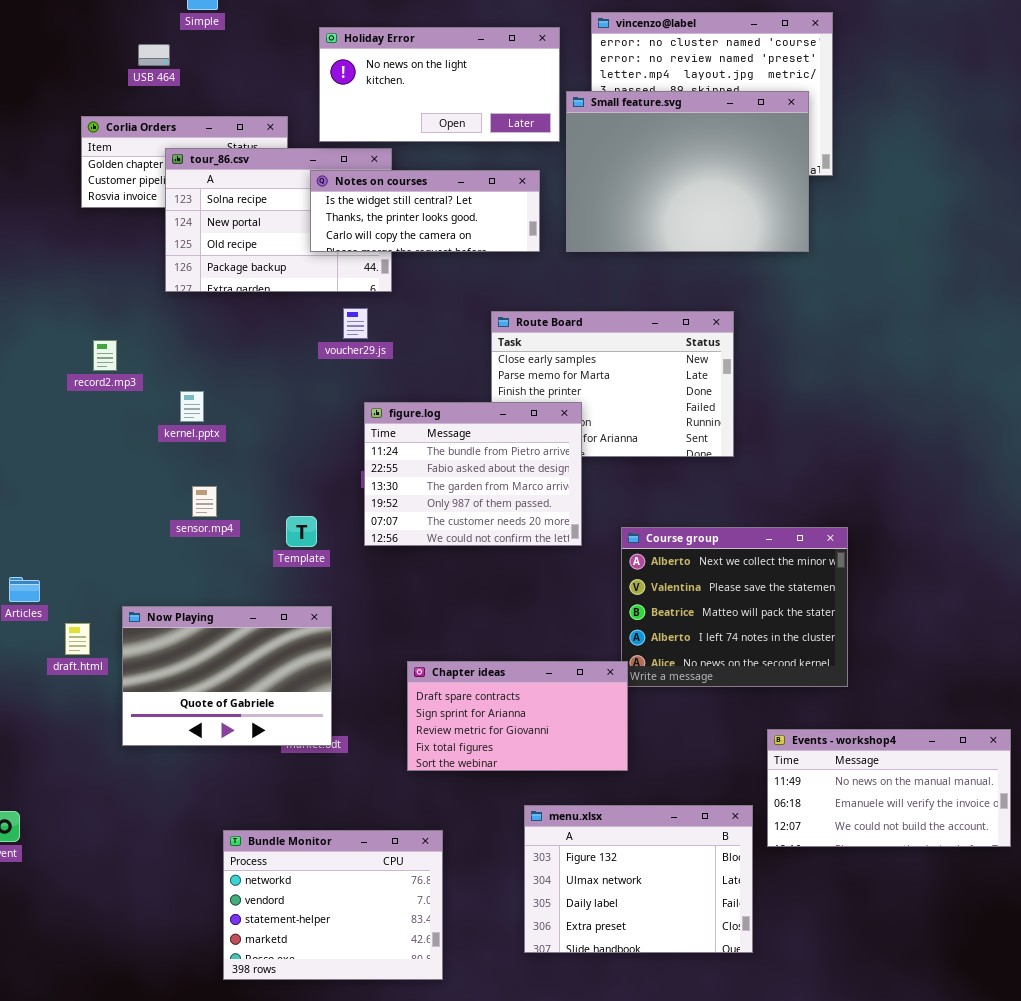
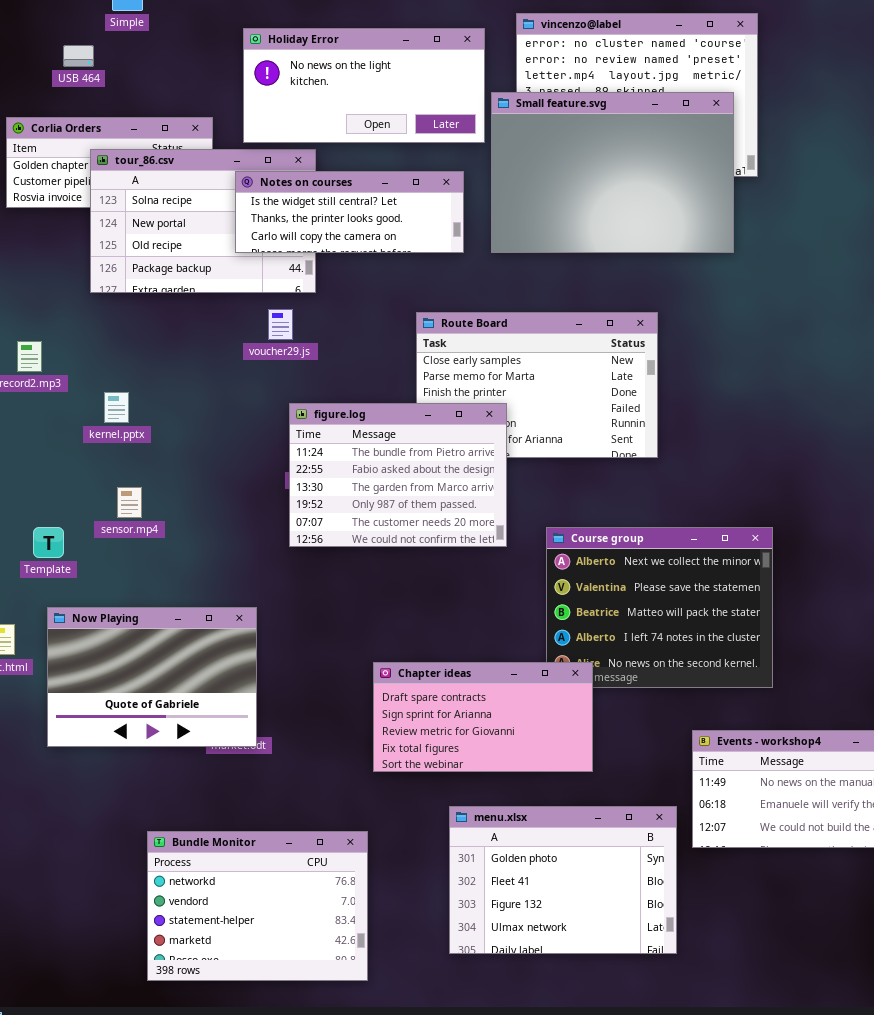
Template: [286,516,317,547] -> [33,527,64,558], moved
Chapter ideas: [407,661,628,771] -> [373,662,593,772], moved
menu.xlsx: [524,805,753,953] -> [449,806,677,954], scrolled up 2 rows

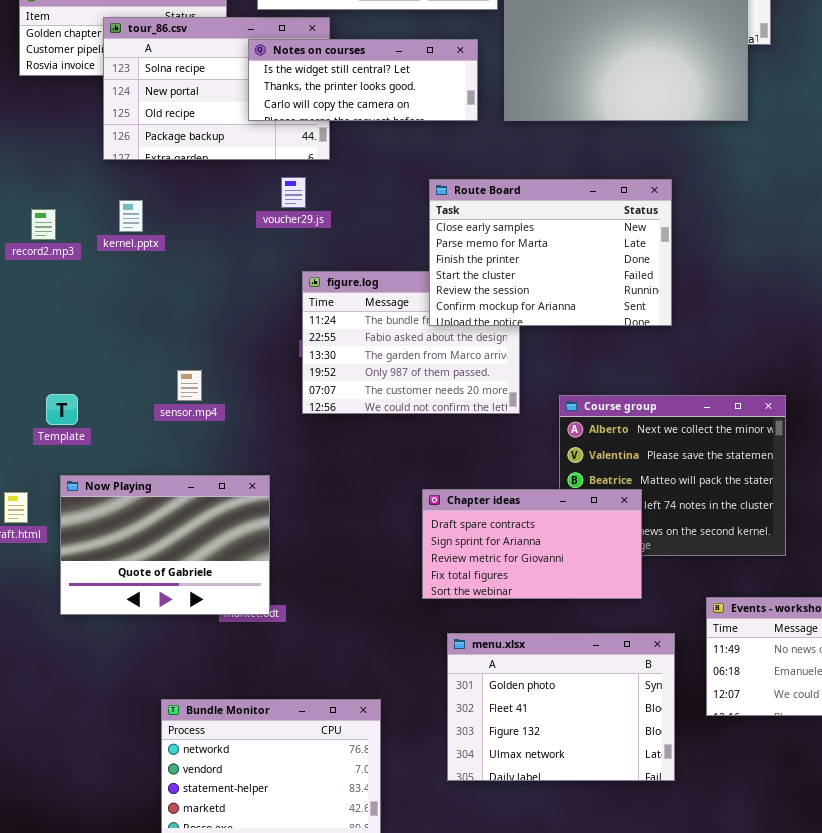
Route Board: [416,312,658,458] -> [429,179,672,326], raised
kernel.pptx: [104,392,129,423] -> [119,200,143,232], moved
sensor.mp4: [117,487,142,518] -> [177,370,202,401], moved
Chapter ideas: [373,662,593,772] -> [422,489,642,599], moved
menu.xlsx: [449,806,677,954] -> [447,633,675,781], moved

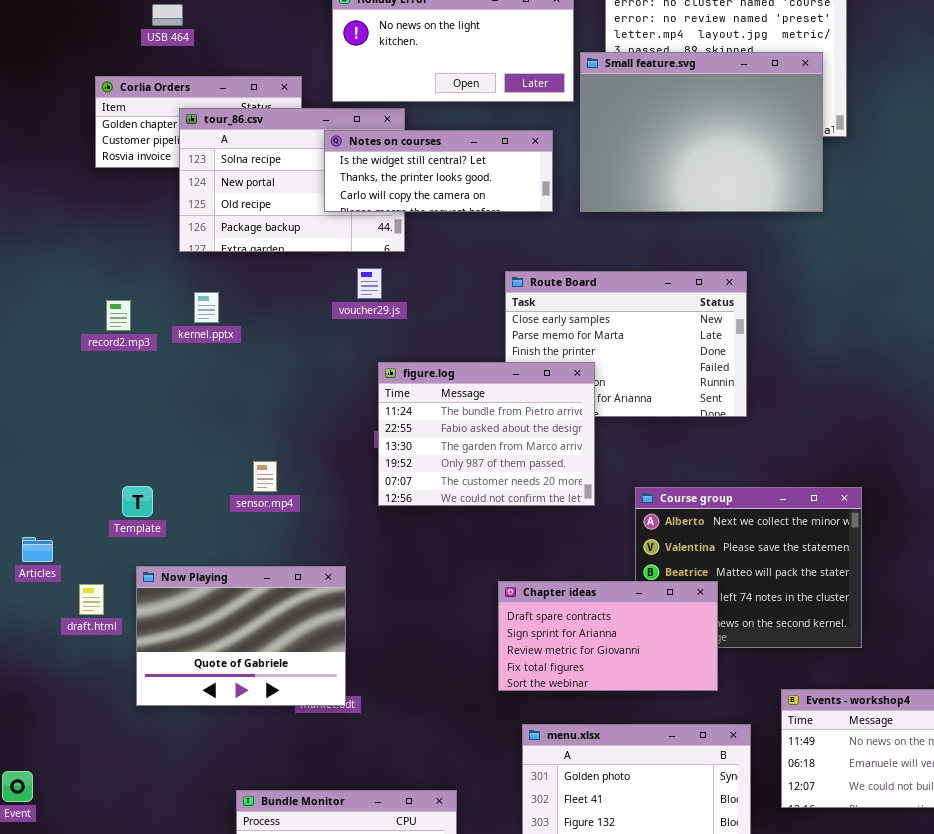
figure.log: [302,271,520,414] -> [378,362,595,506], raised

